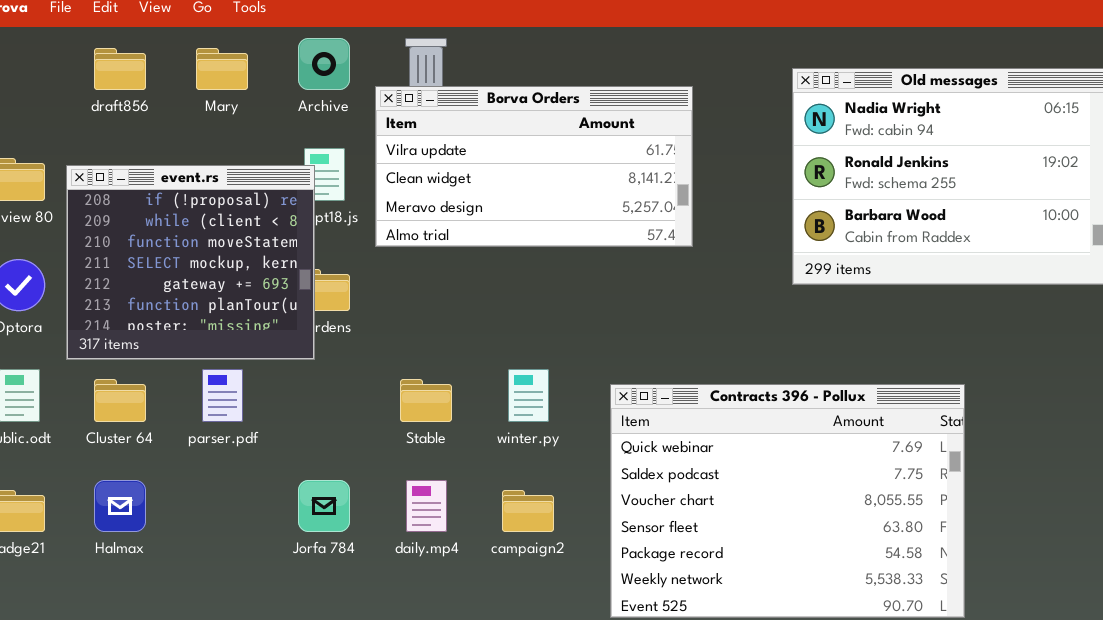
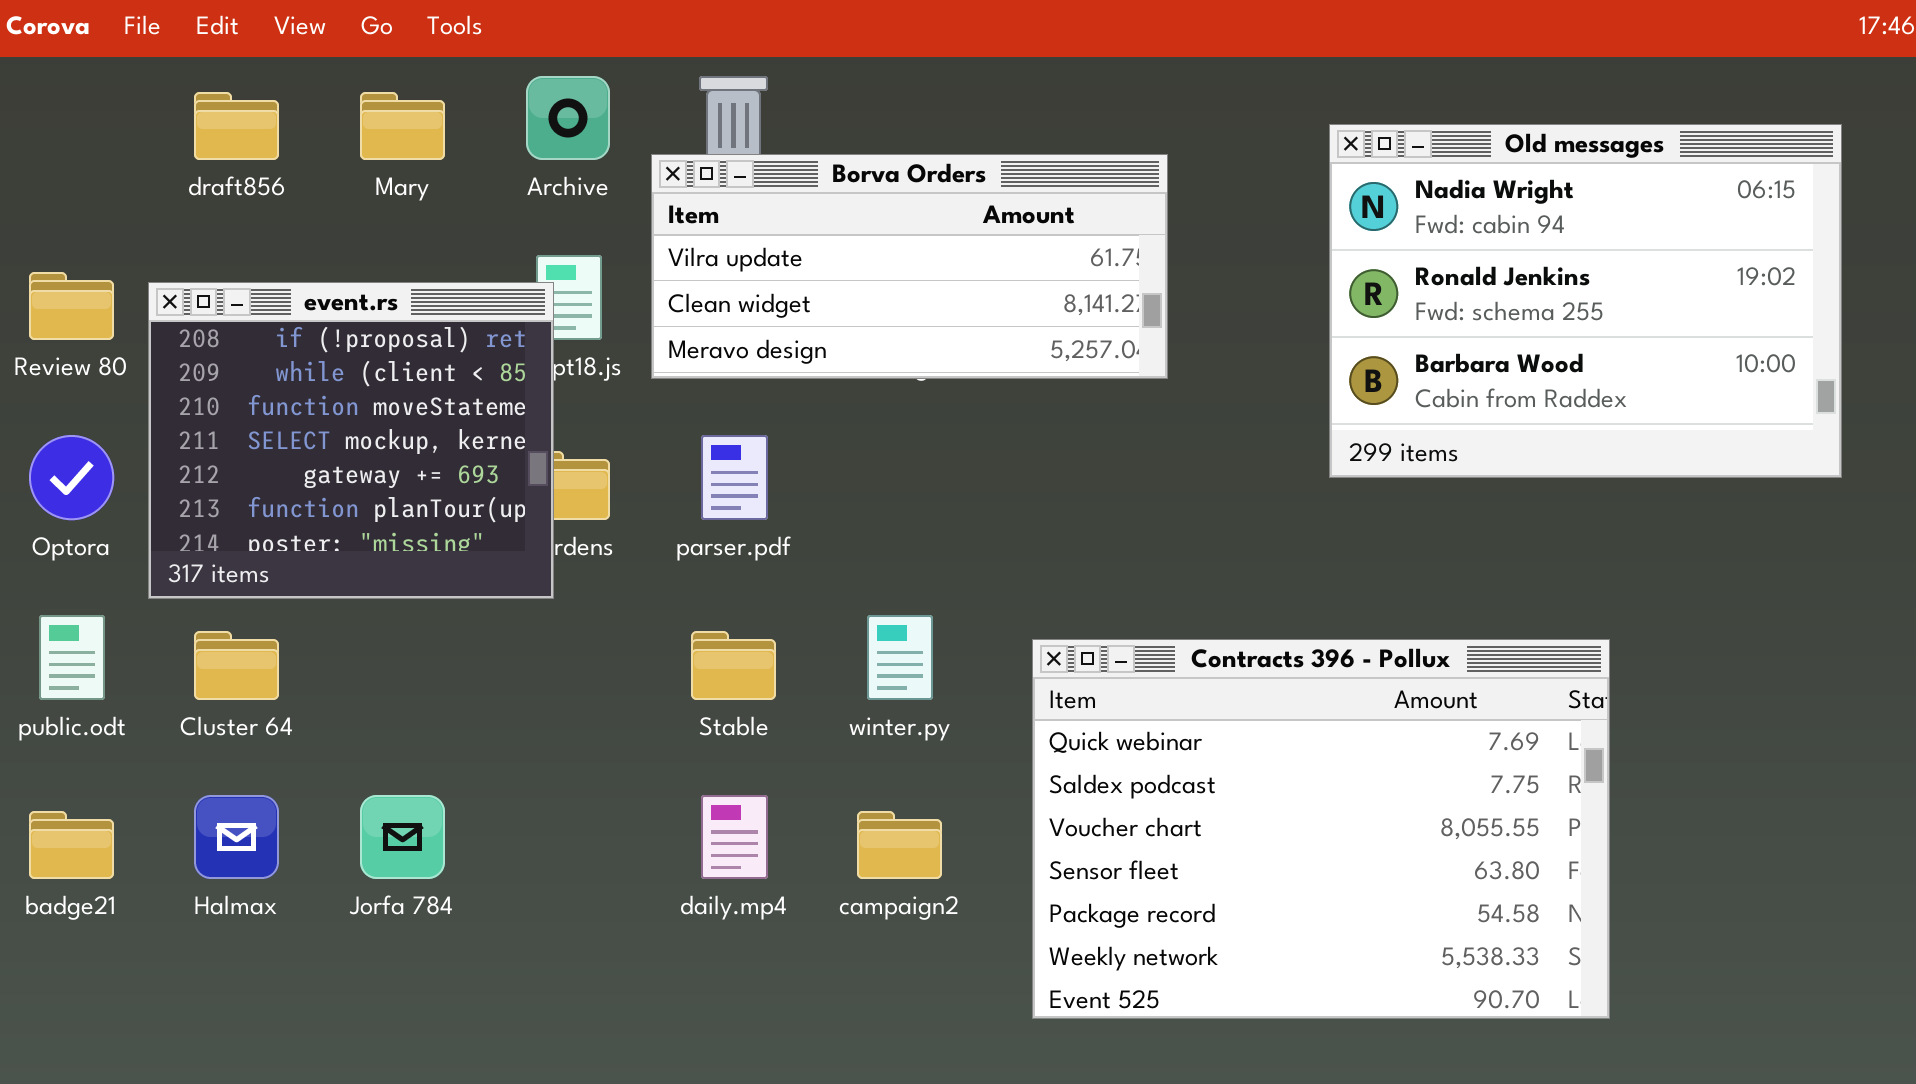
Borva Orders: [375,86,693,247] -> [651,154,1168,379], resized
parser.pdf: [202,369,243,422] -> [701,435,768,520], moved
Jorfa 784: [298,480,350,532] -> [360,795,445,879], moved

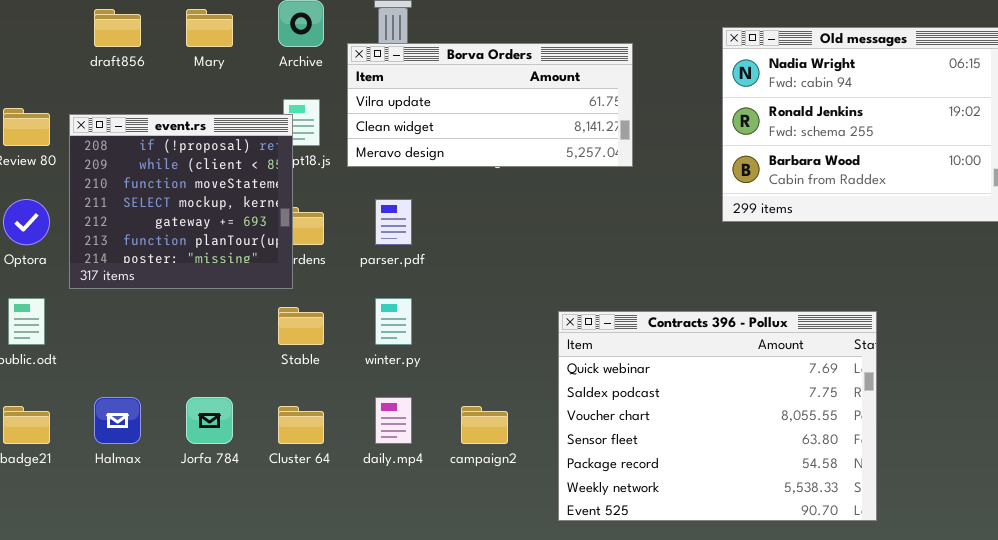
winter.py: [867,615,933,700] -> [375,298,412,345], moved
Cluster 64: [194,631,279,700] -> [278,406,324,444], moved
Stable: [691,631,776,700] -> [278,307,324,345], moved

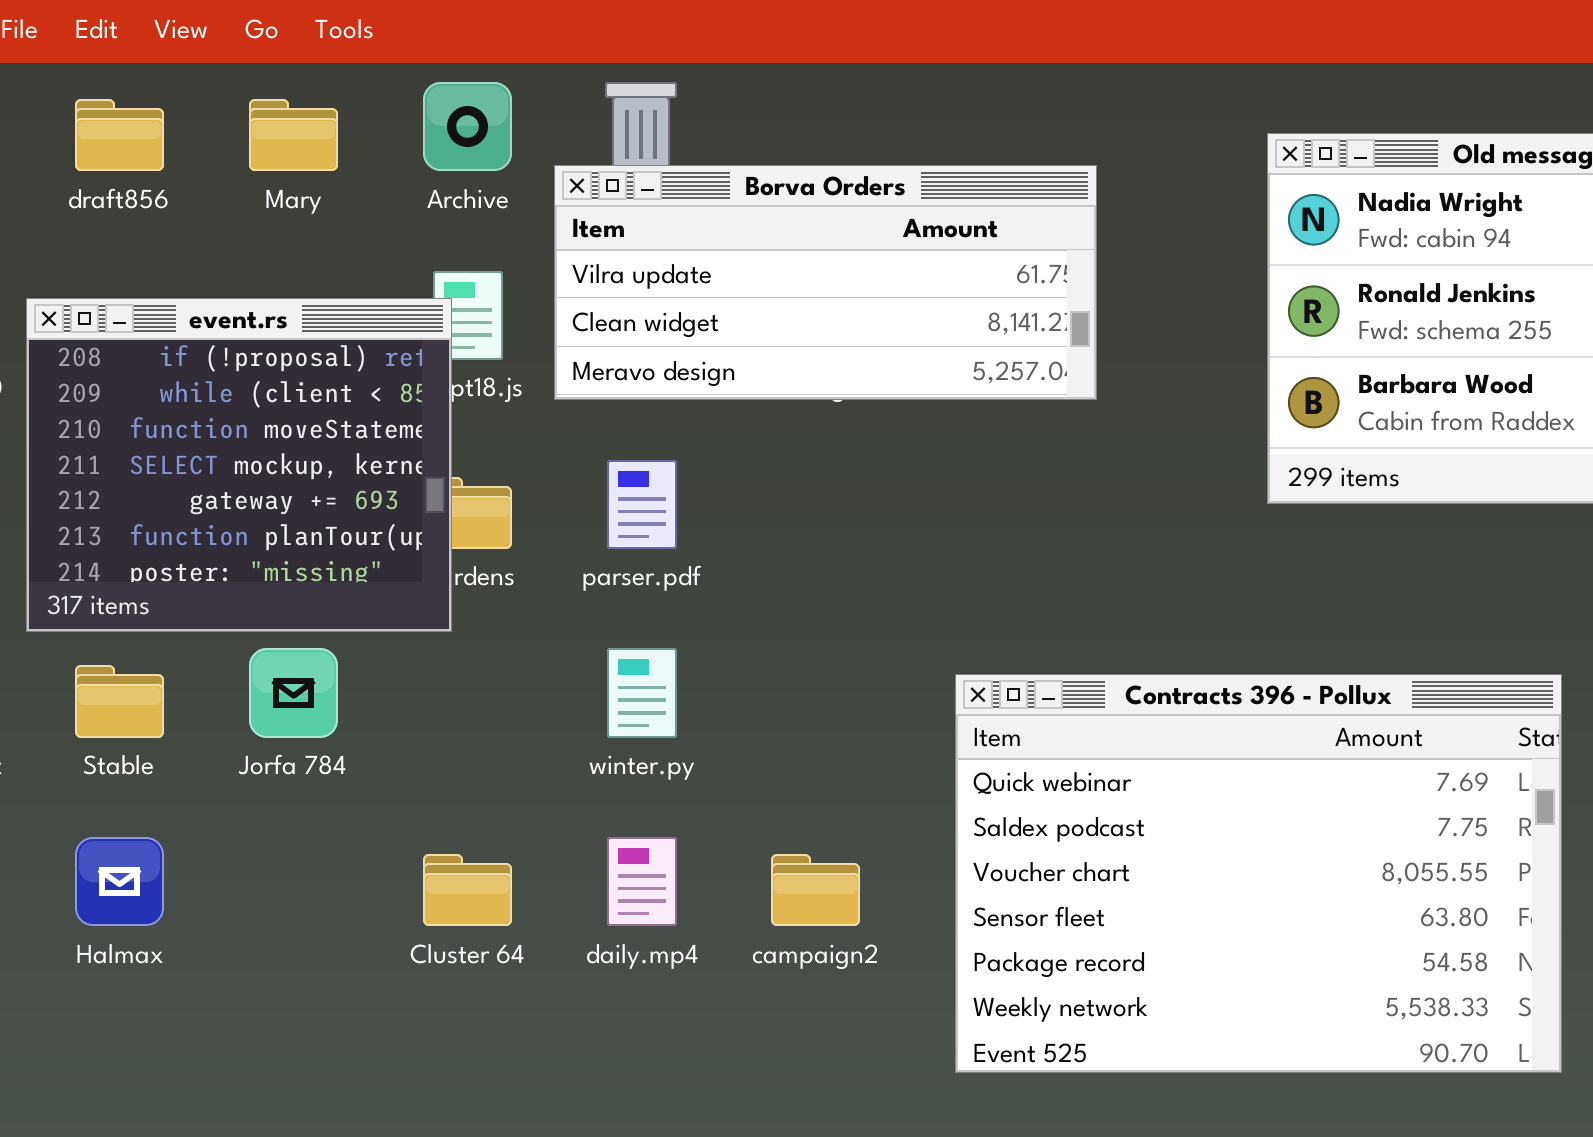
Stable: [278,307,324,345] -> [75,665,164,738], moved
Jorfa 784: [186,397,233,444] -> [249,648,338,738], moved

